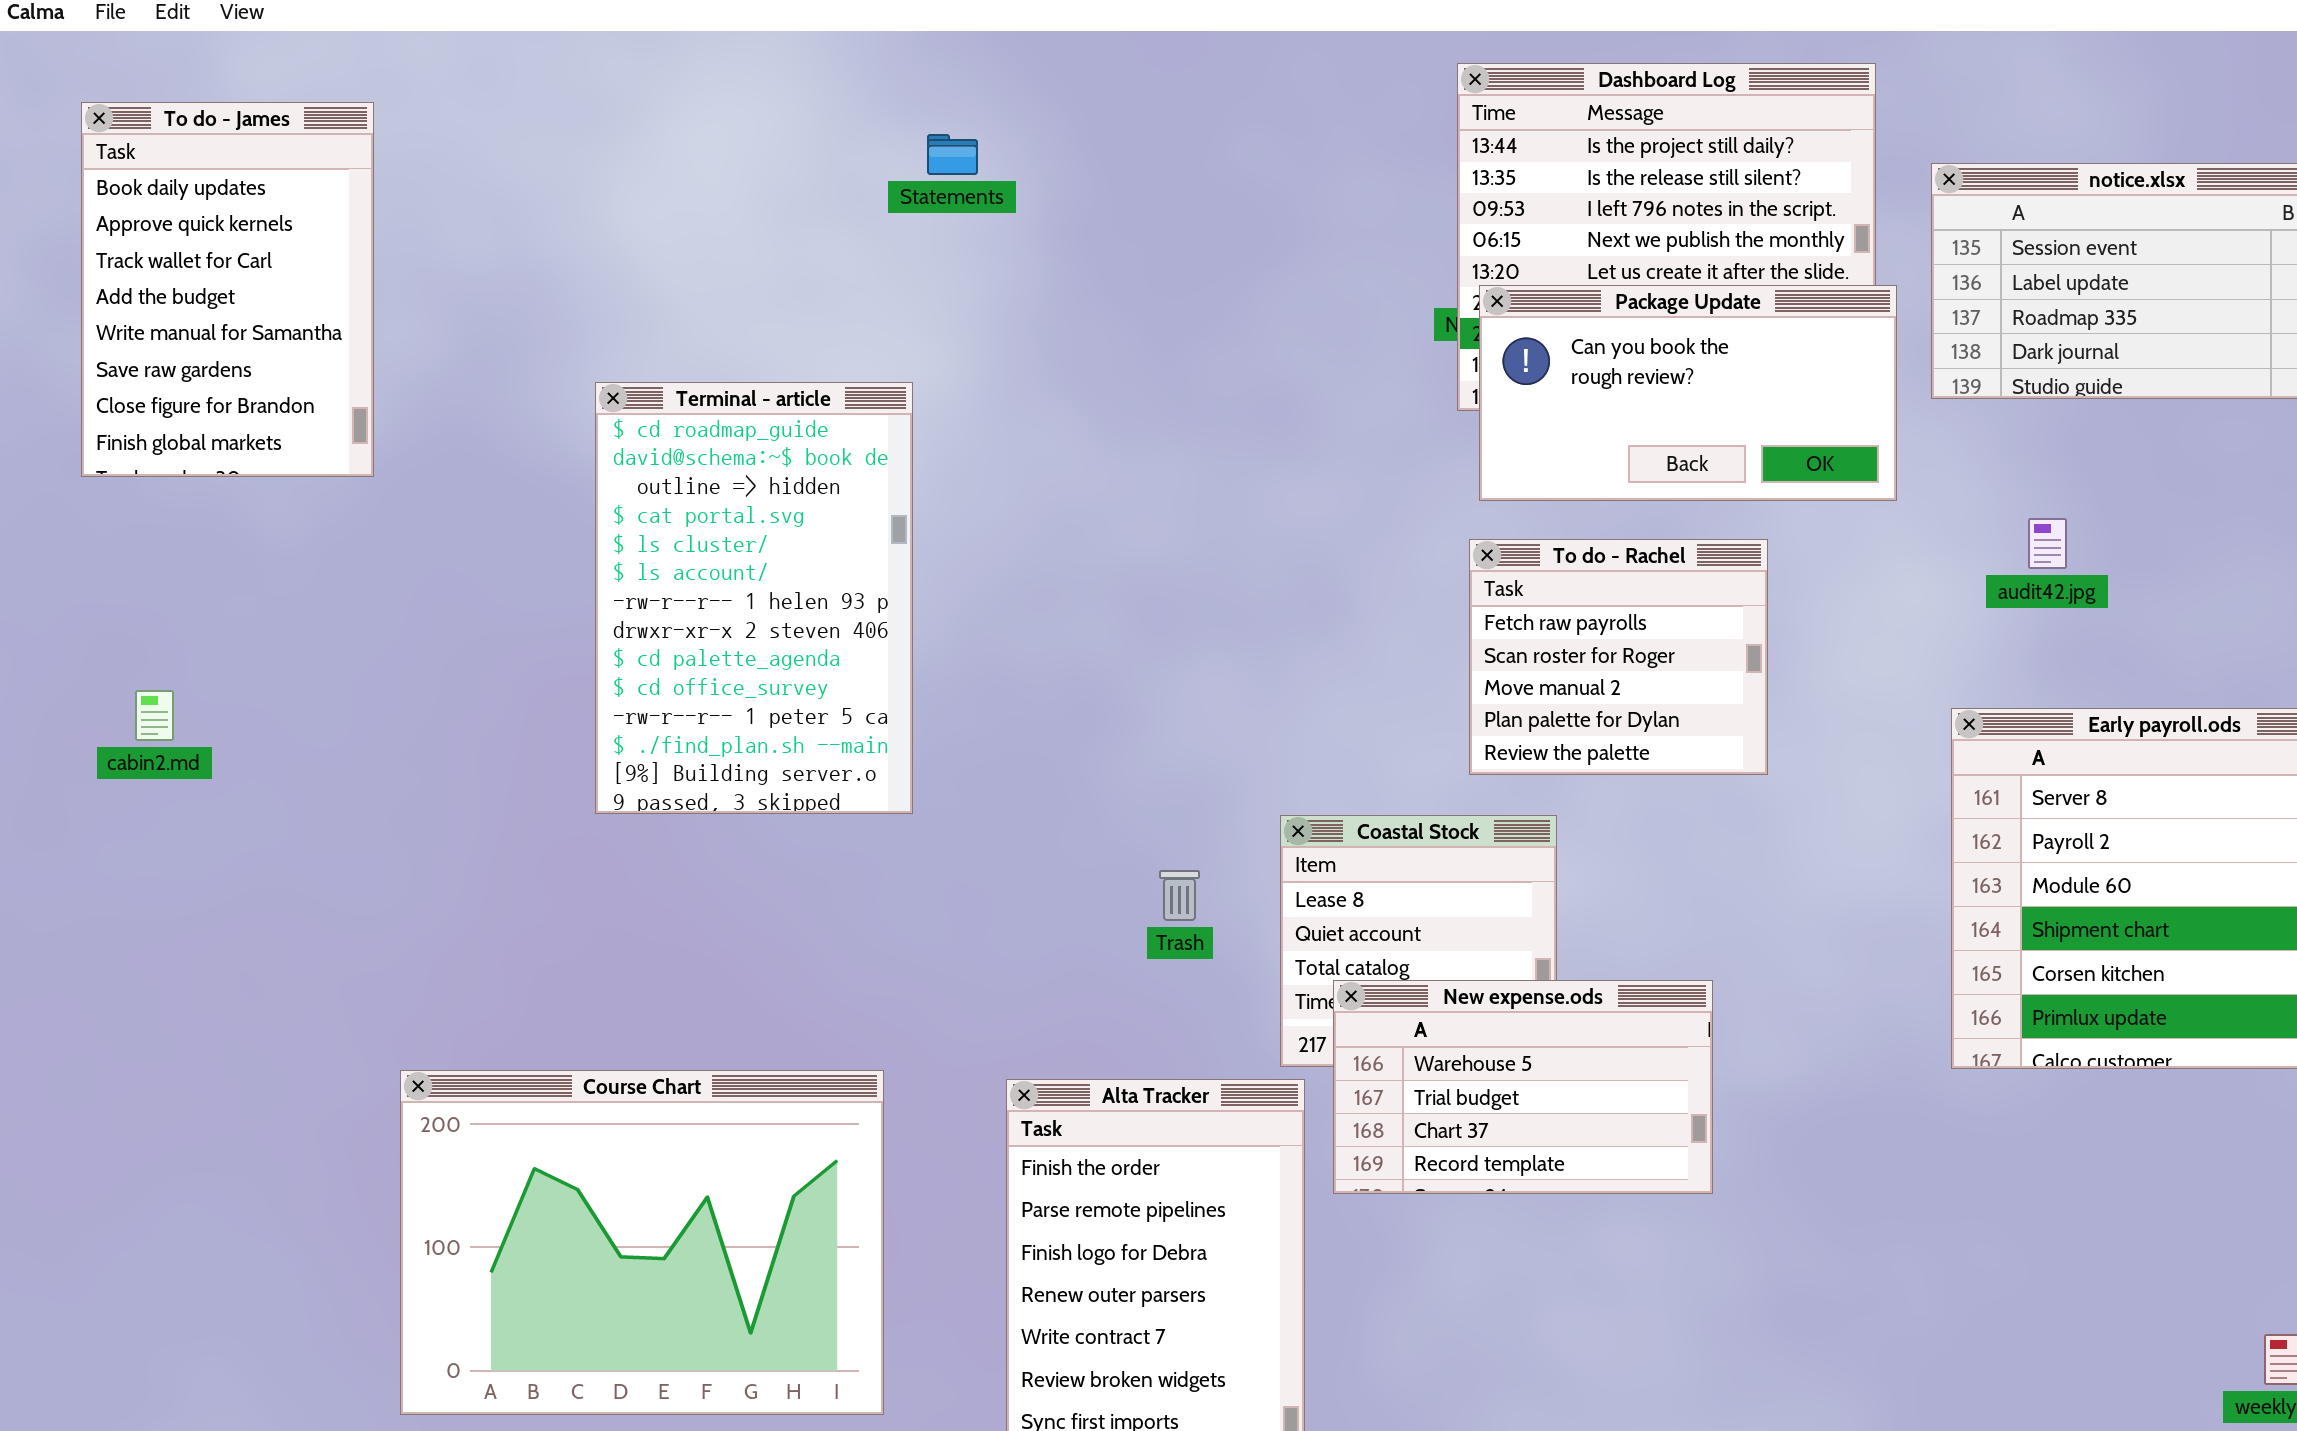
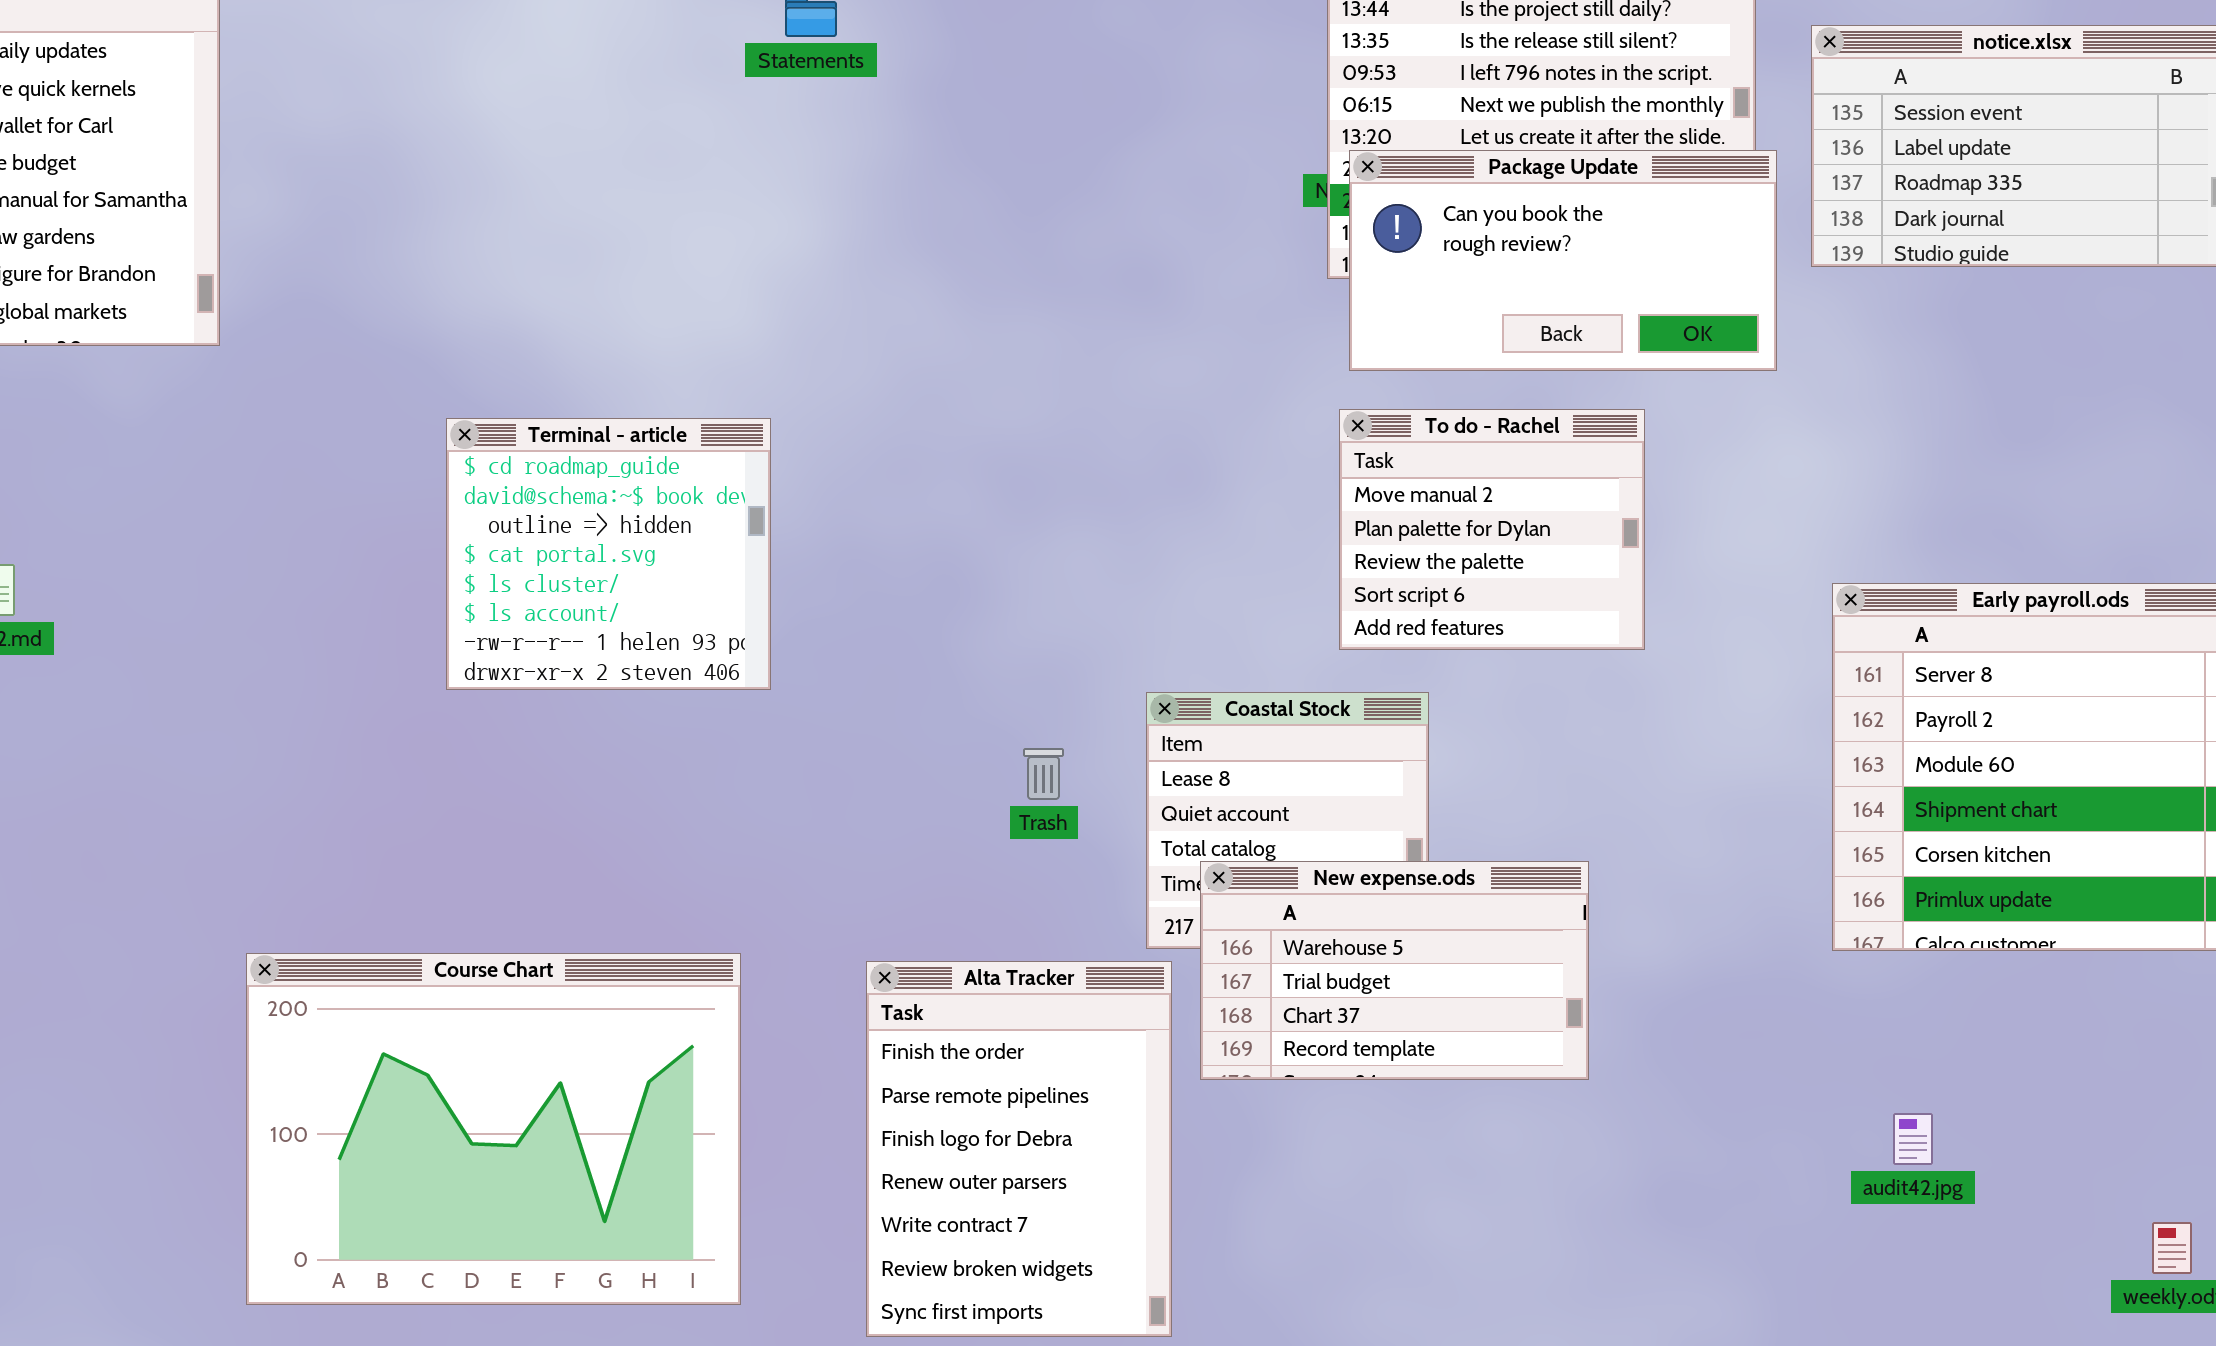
Terminal - article: [595,382,913,814] -> [446,418,771,690], resized
audit42.jpg: [2028,518,2067,569] -> [1893,1113,1933,1165], moved
To do - Rachel: [1469,539,1768,775] -> [1339,409,1645,650], scrolled down 2 rows

